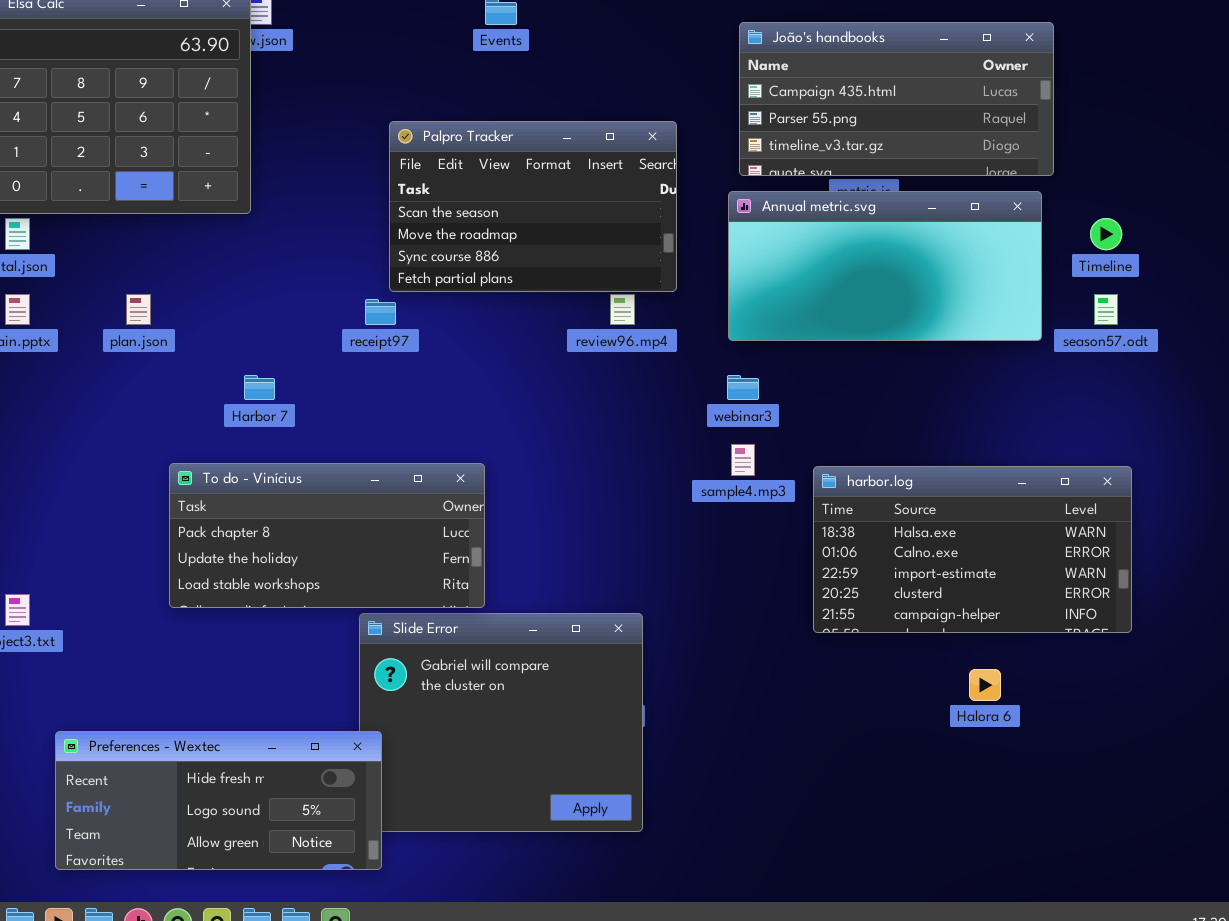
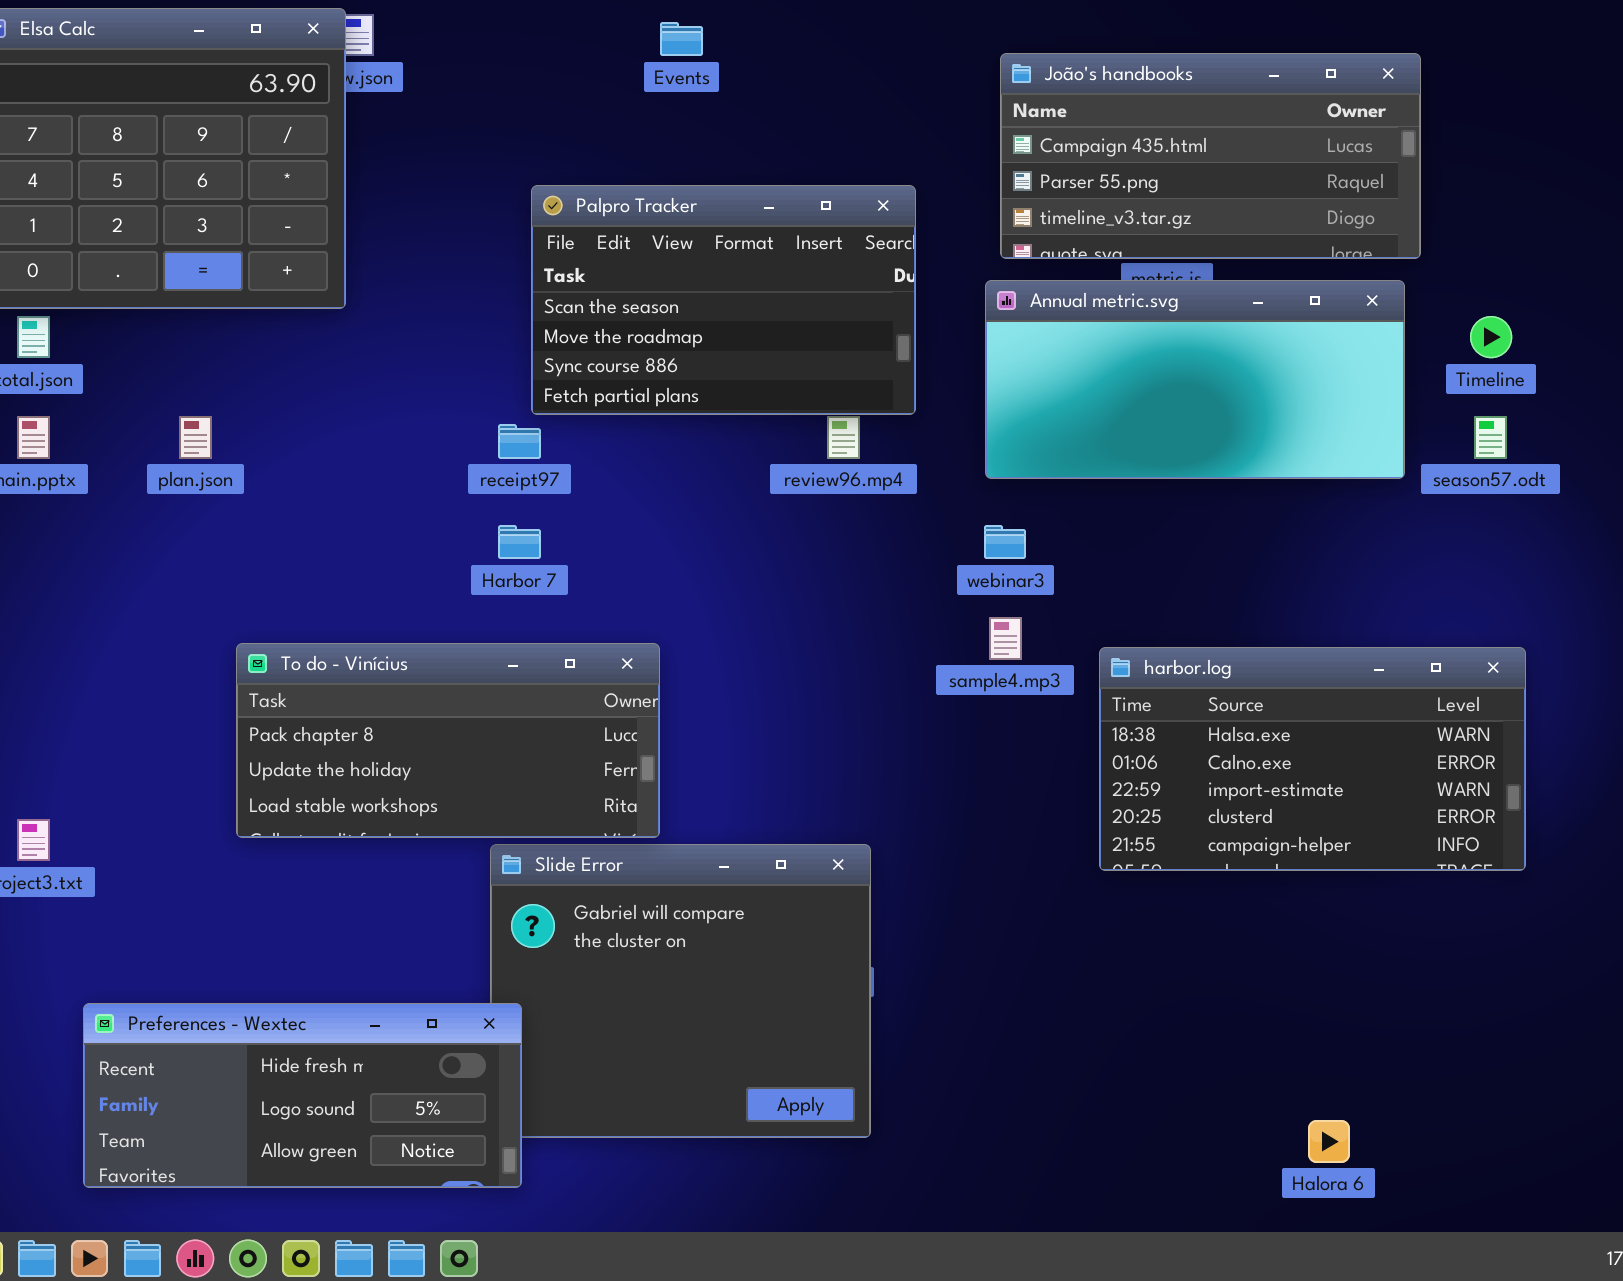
Harbor 7: [244,375,275,400] -> [498,525,541,559], moved
Halora 6: [969,669,1001,701] -> [1308,1120,1350,1163], moved

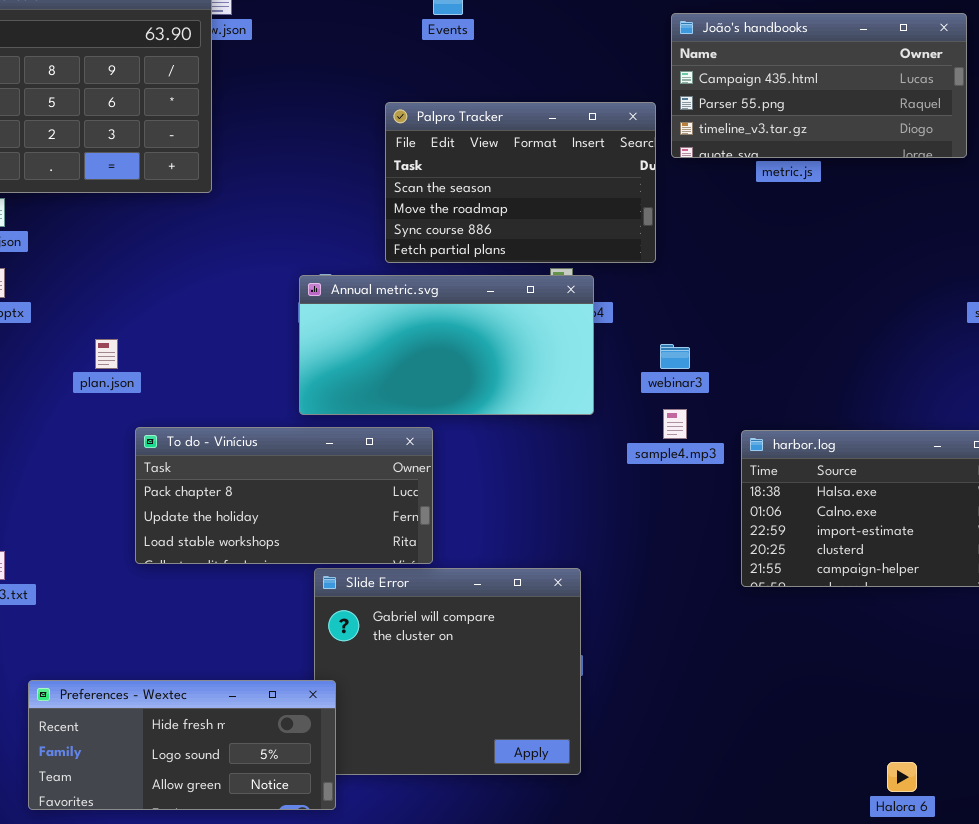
Palpro Tracker: [531,185,916,415] -> [385,102,656,263], moved
Annual metric.svg: [985,280,1405,479] -> [299,275,594,415], moved
plan.json: [179,416,212,459] -> [95,339,118,369], moved

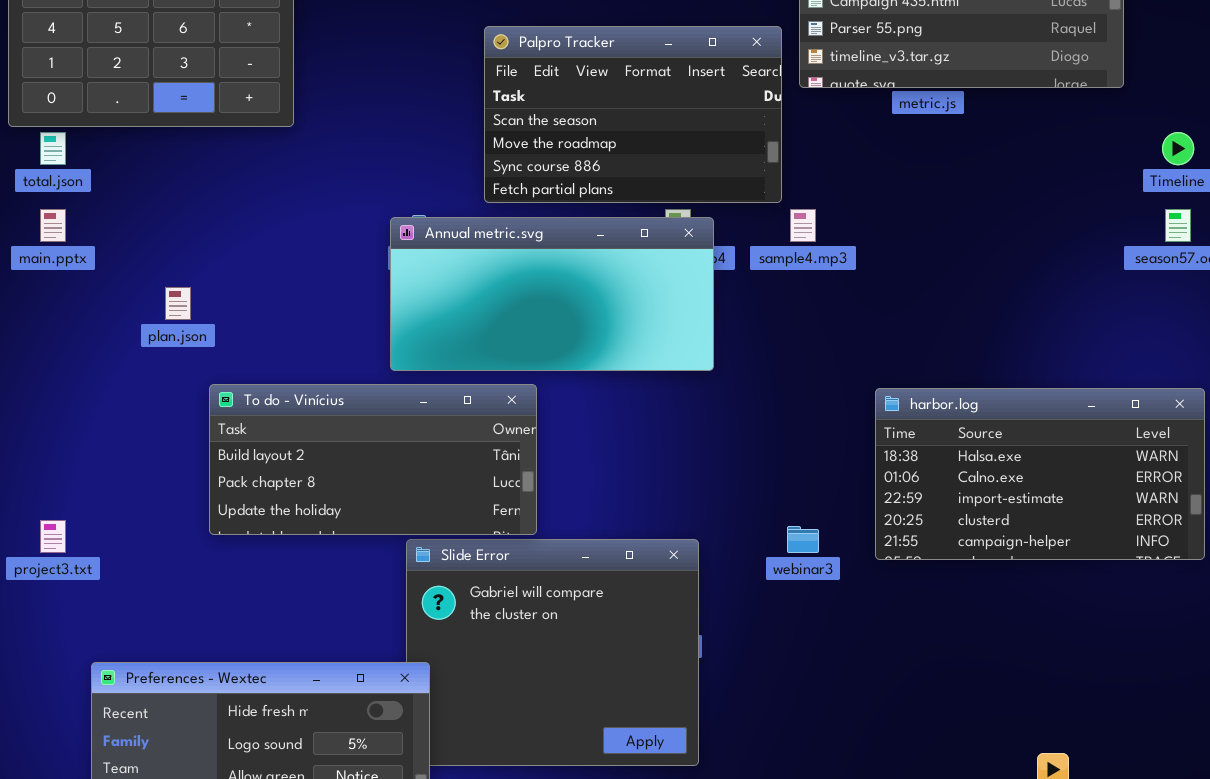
webinar3: [660,344,690,369] -> [787,526,819,553], moved
sample4.mp3: [663,409,687,439] -> [790,209,816,242], moved
To do - Vinícius: [135,427,433,564] -> [209,384,537,535], scrolled up 1 row

